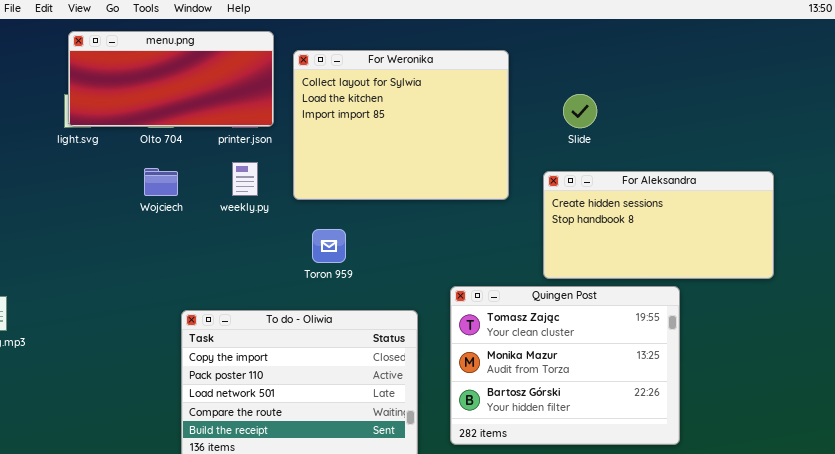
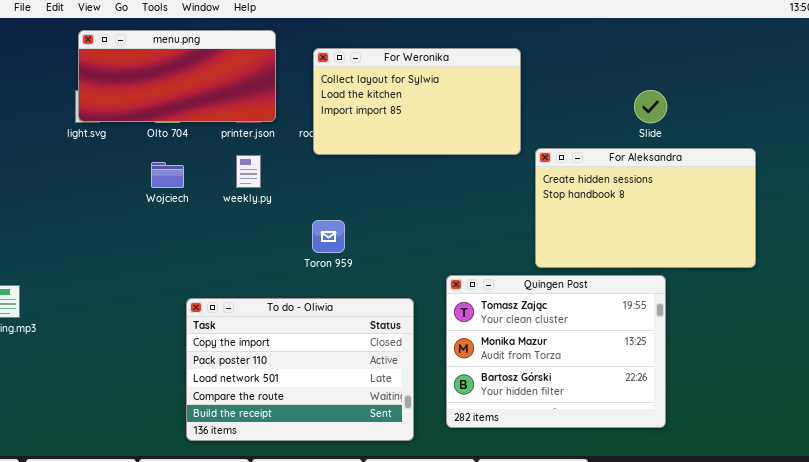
For Weronika: [293,50,509,200] -> [313,48,521,155], moved, resized
Slide: [563,94,597,128] -> [634,90,667,123], moved
For Aleksandra: [543,171,774,279] -> [535,148,756,268], resized

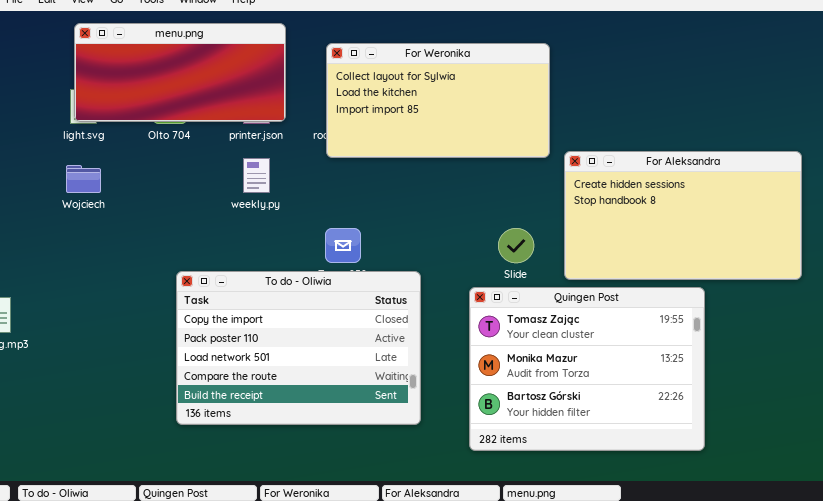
Slide: [634,90,667,123] -> [498,228,534,263], moved
Wojciech: [151,162,184,188] -> [66,165,101,193], moved
To do - Oliwia: [186,298,414,441] -> [176,271,421,425], moved

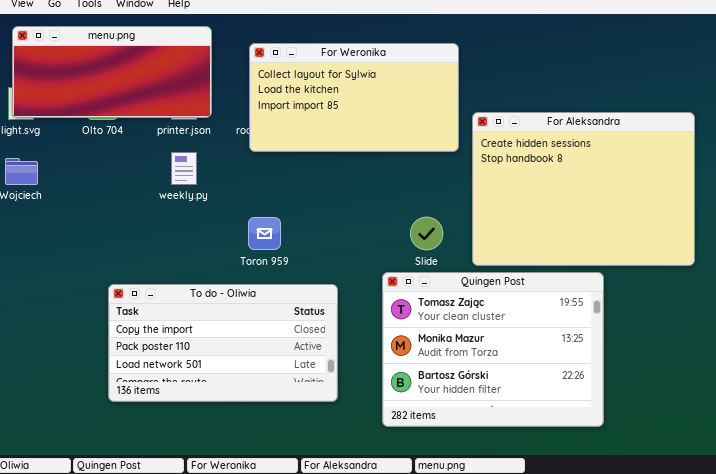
For Aleksandra: [564,151,802,280] -> [472,112,695,266], resized
To do - Oliwia: [176,271,421,425] -> [108,284,338,402], resized

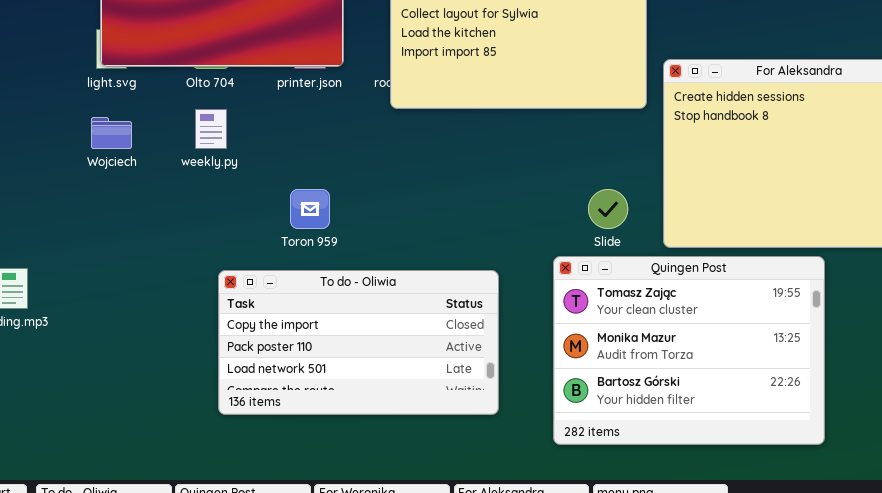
weekly.py: [171,152,197,185] -> [195,109,227,149], moved
Toron 959: [248,217,281,250] -> [290,189,330,229], moved

